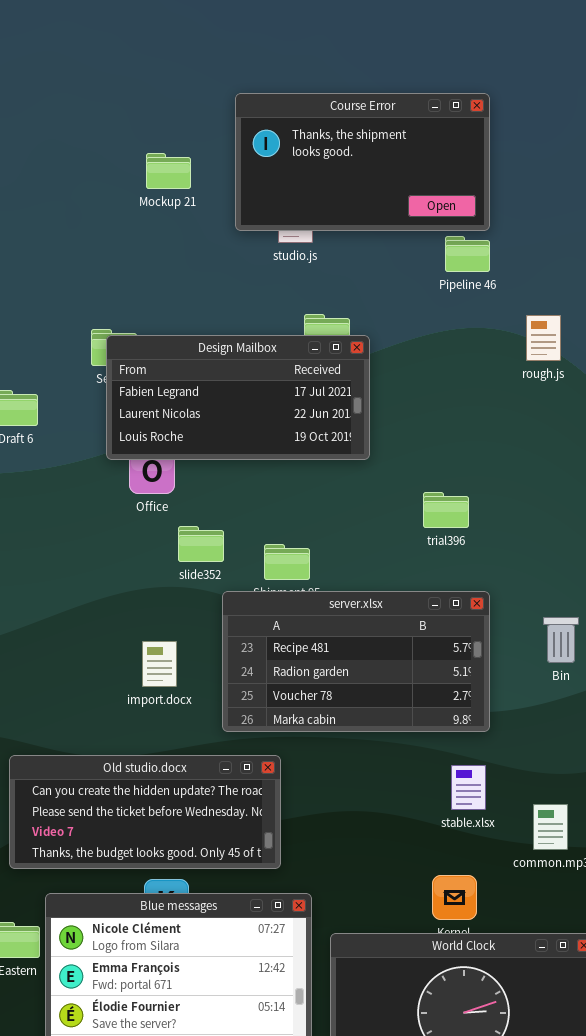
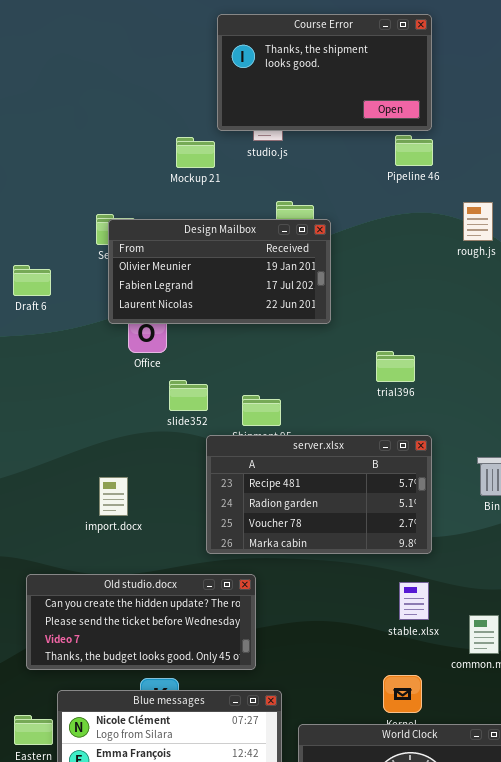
Mockup 21: [146,153,191,189] -> [176,137,215,168], moved
Design Mailbox: [106,335,370,460] -> [108,219,331,324], scrolled up 1 row
import.docx: [142,641,177,687] -> [99,477,128,516], moved

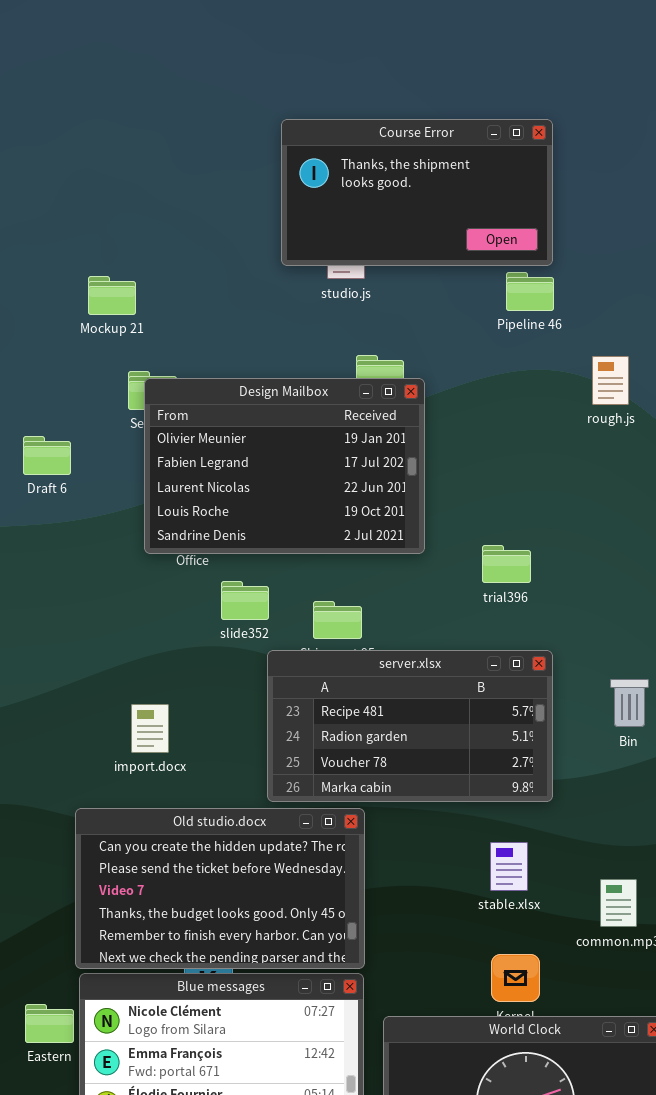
Mockup 21: [176,137,215,168] -> [88,276,136,315], moved
Design Mailbox: [108,219,331,324] -> [144,378,425,554], resized
Old studio.docx: [26,574,256,670] -> [75,808,365,969], moved, resized
stable.xlsx: [399,582,429,620] -> [490,842,528,891], moved

